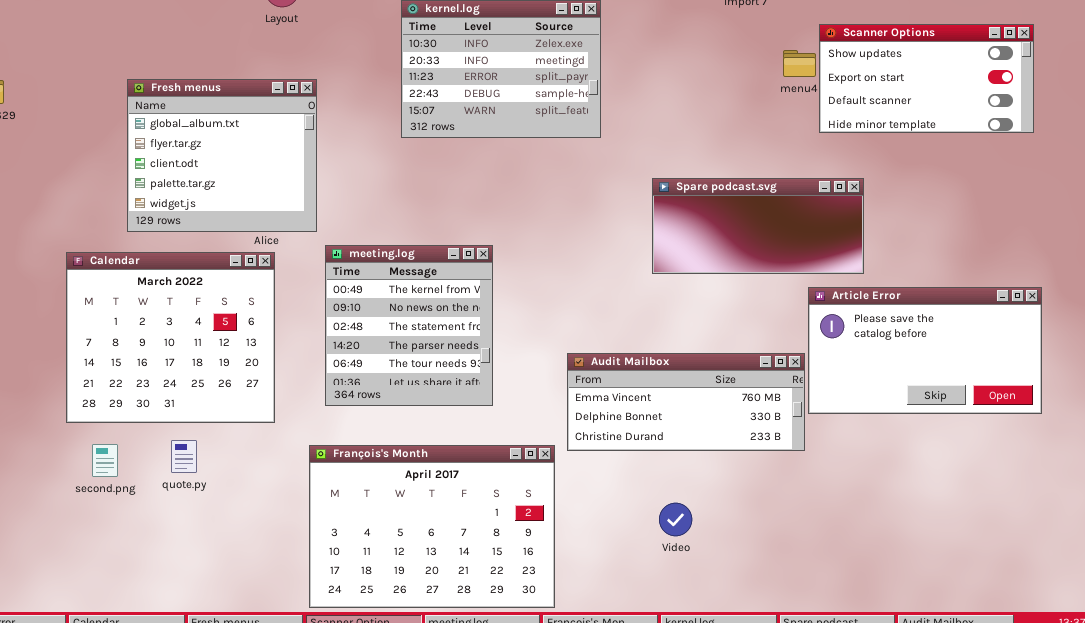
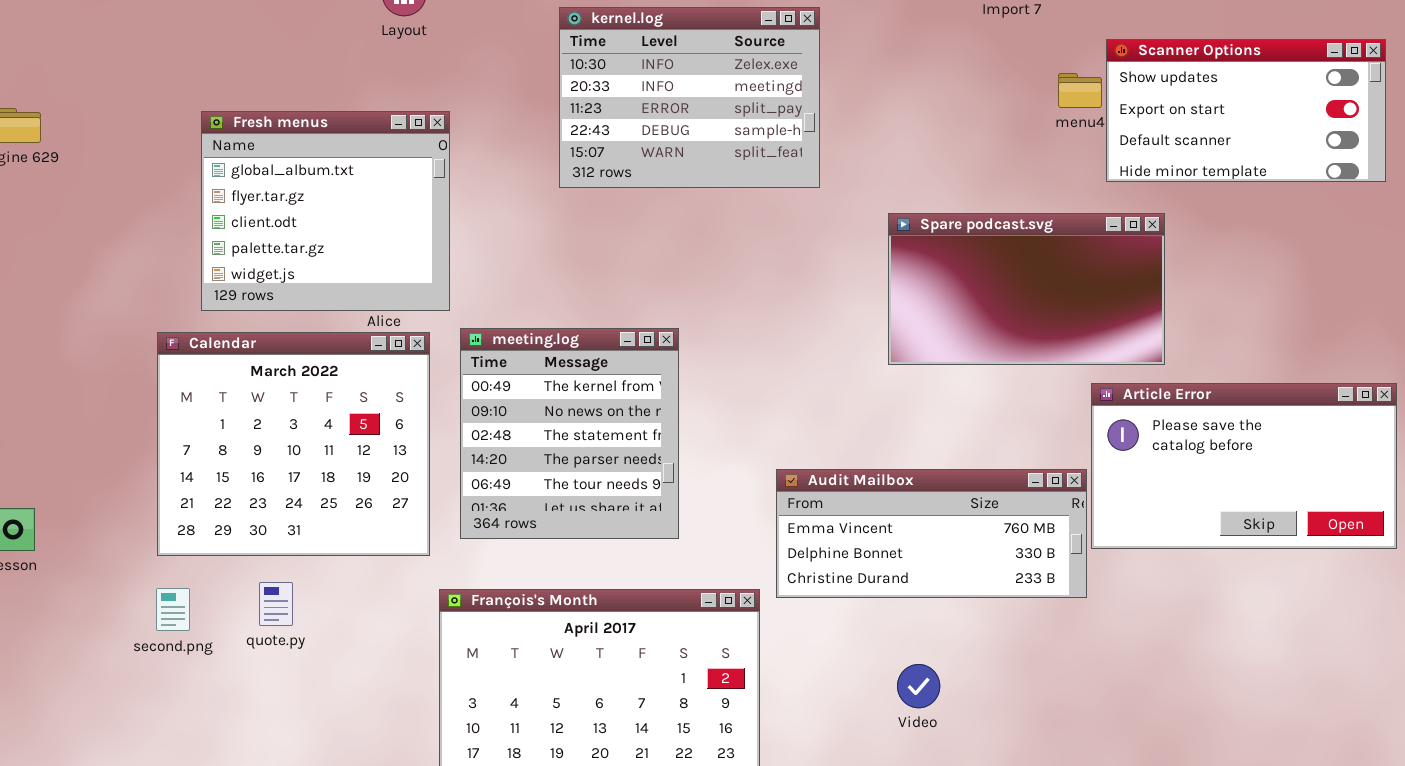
Spare podcast.svg: [652,178,864,274] -> [888,213,1165,365], resized
Calendar: [66,252,275,423] -> [157,332,430,556], moved

